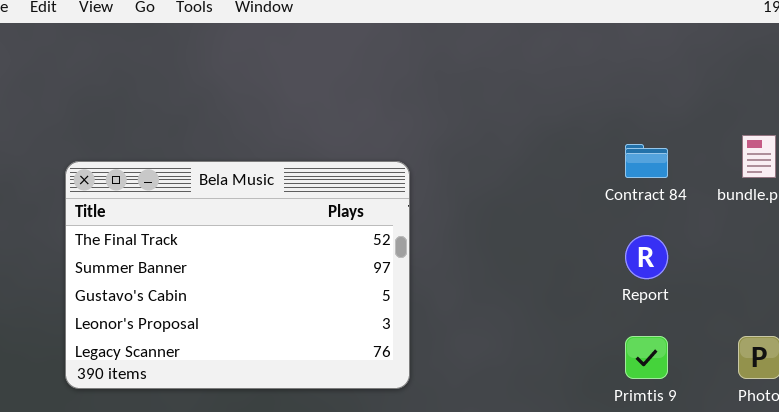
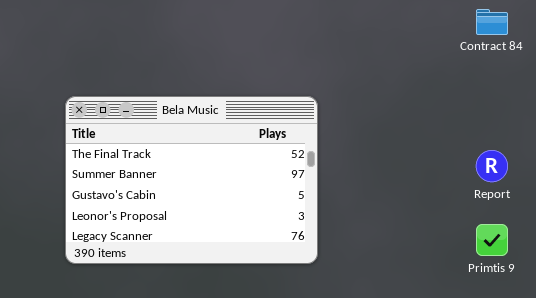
Contract 84: [625,144,668,178] -> [476,9,508,35], moved

